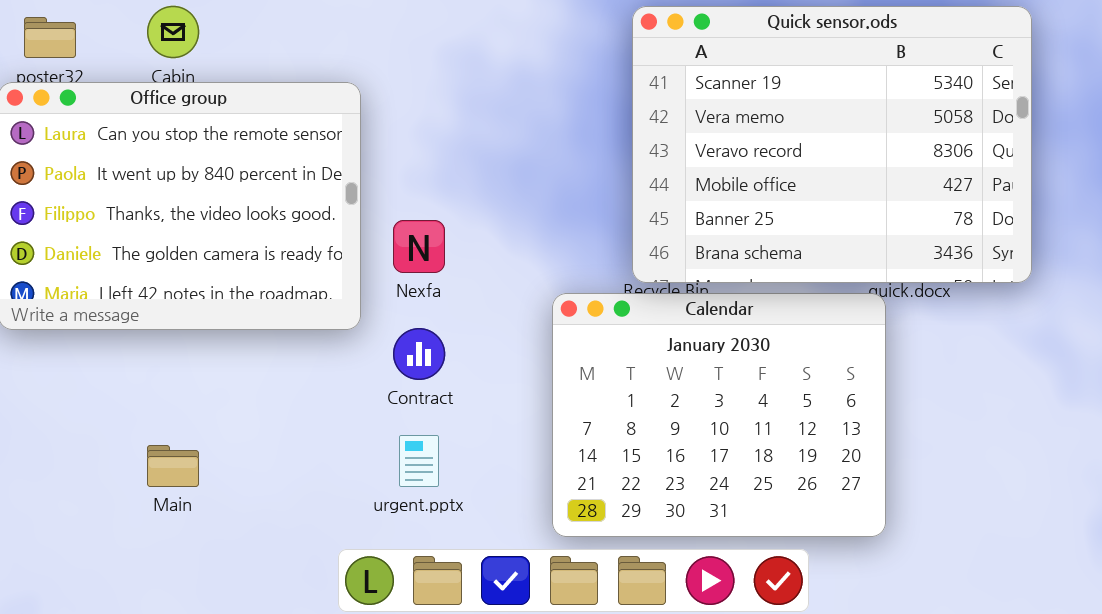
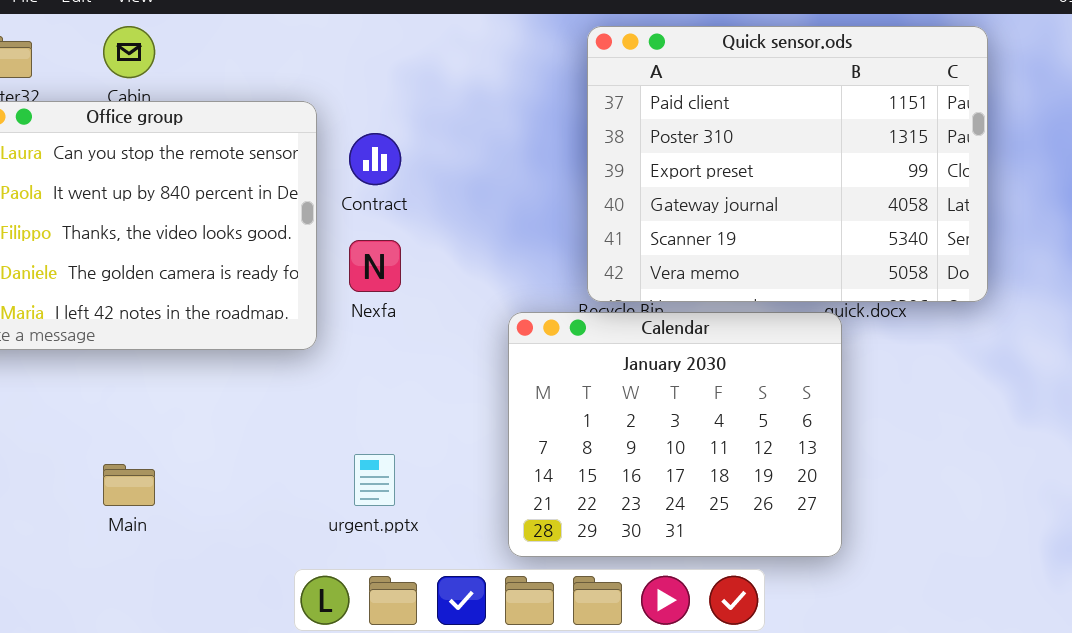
Quick sensor.ods: [632,6,1032,283] -> [587,26,988,302], scrolled up 4 rows
Contract: [393,328,445,380] -> [349,133,401,185], moved

